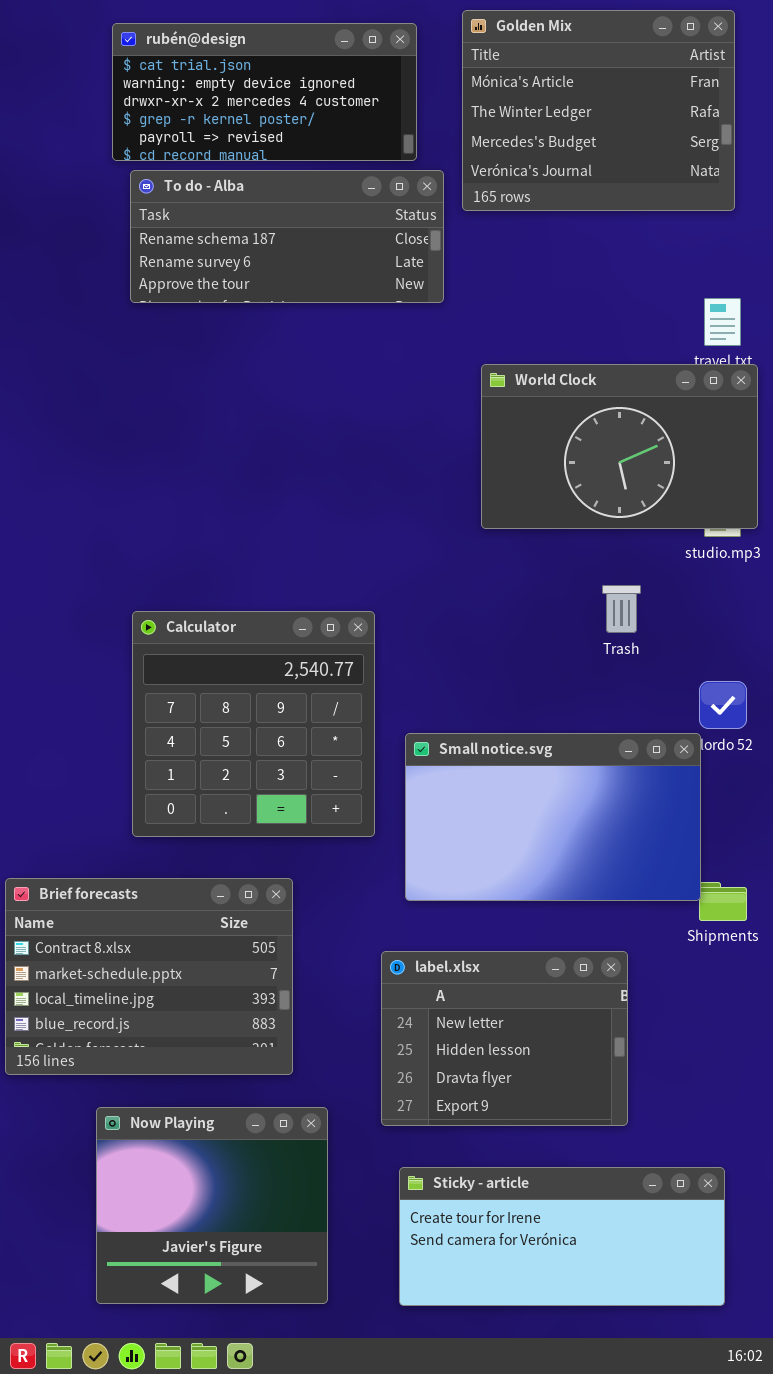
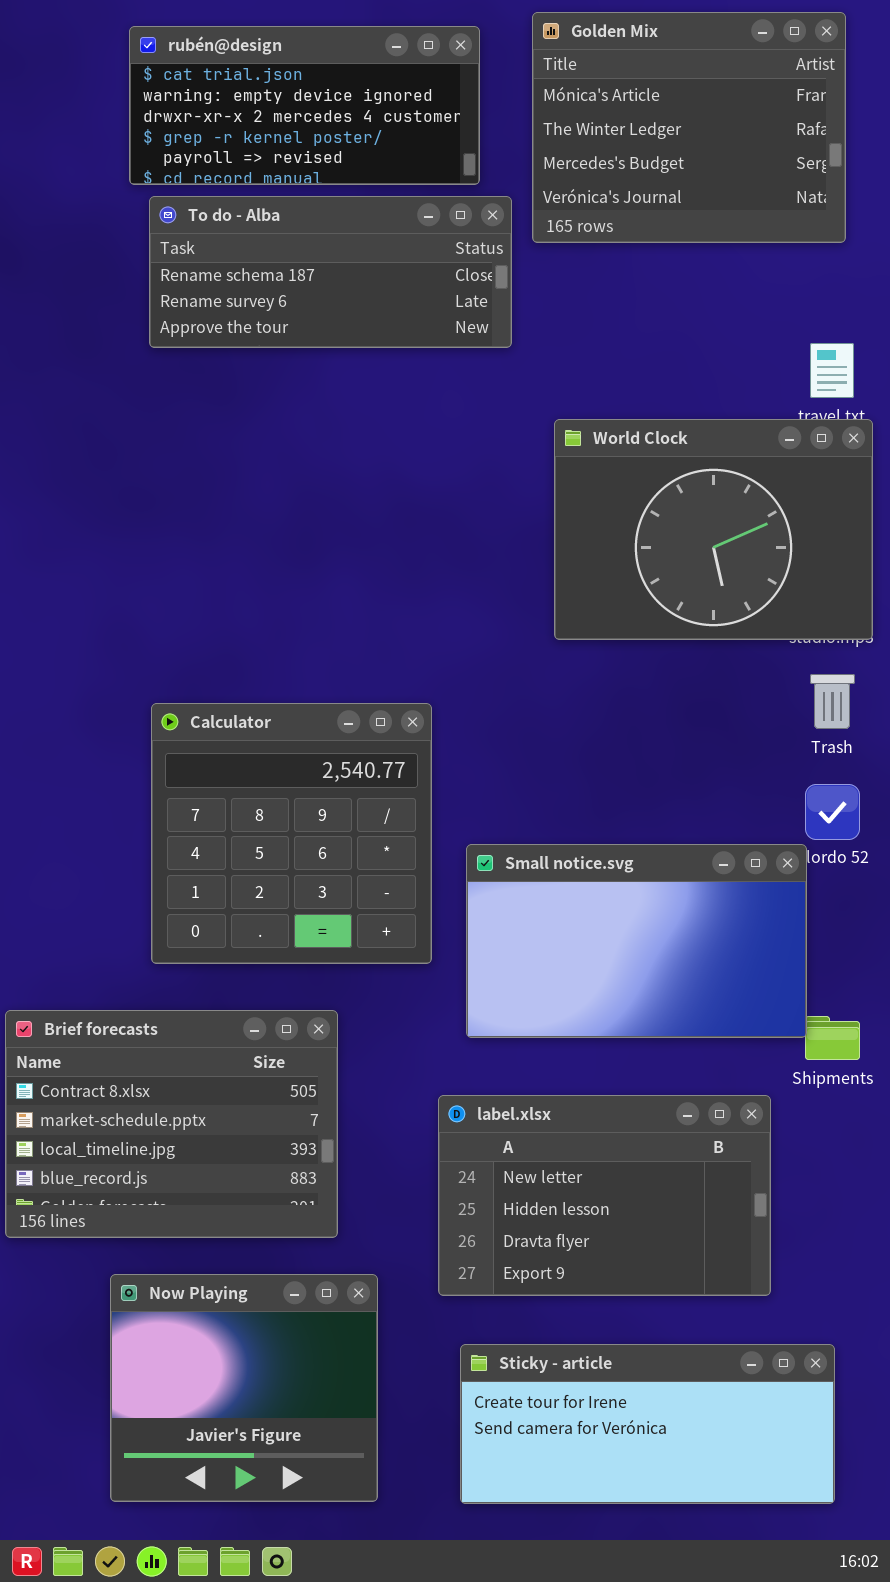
World Clock: [481,364,758,529] -> [554,419,873,640], resized
Trash: [602,585,641,633] -> [810,674,855,729], moved
label.xlsx: [381,951,628,1126] -> [438,1095,771,1296], resized

